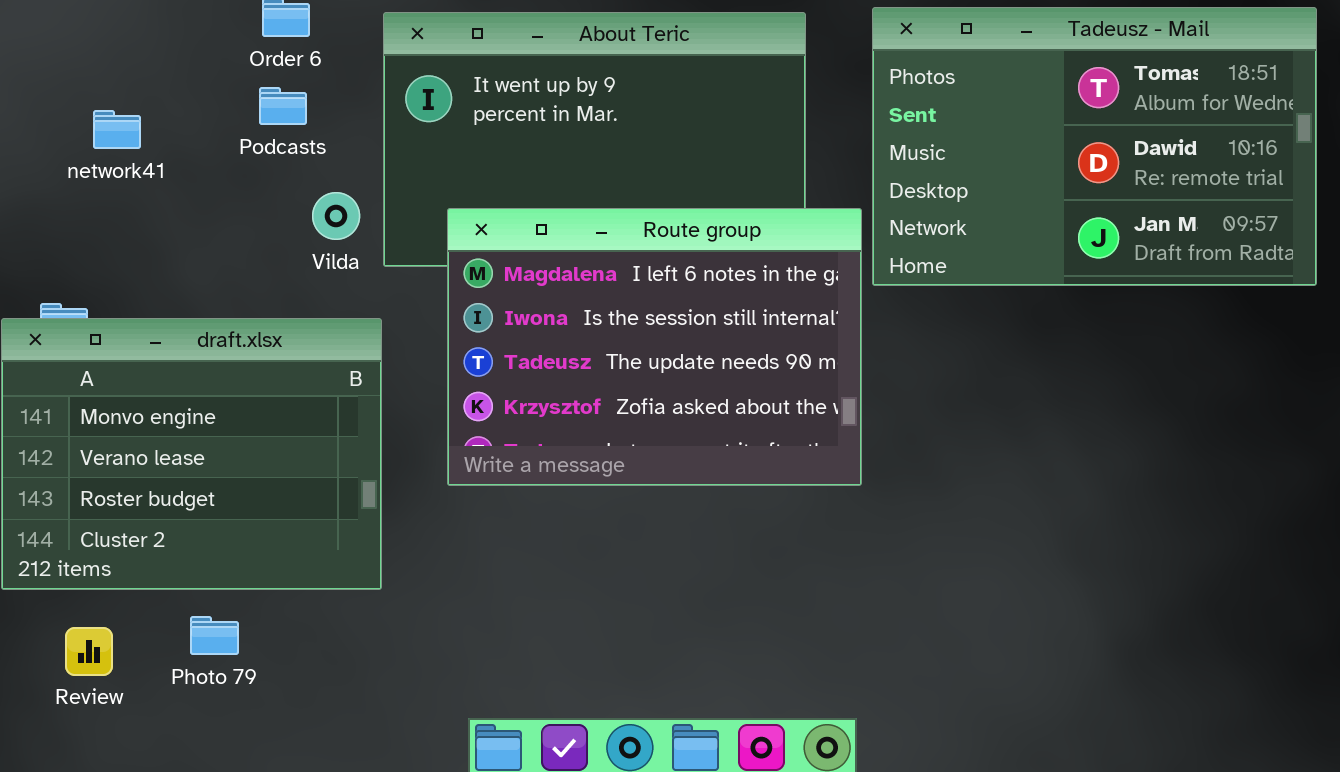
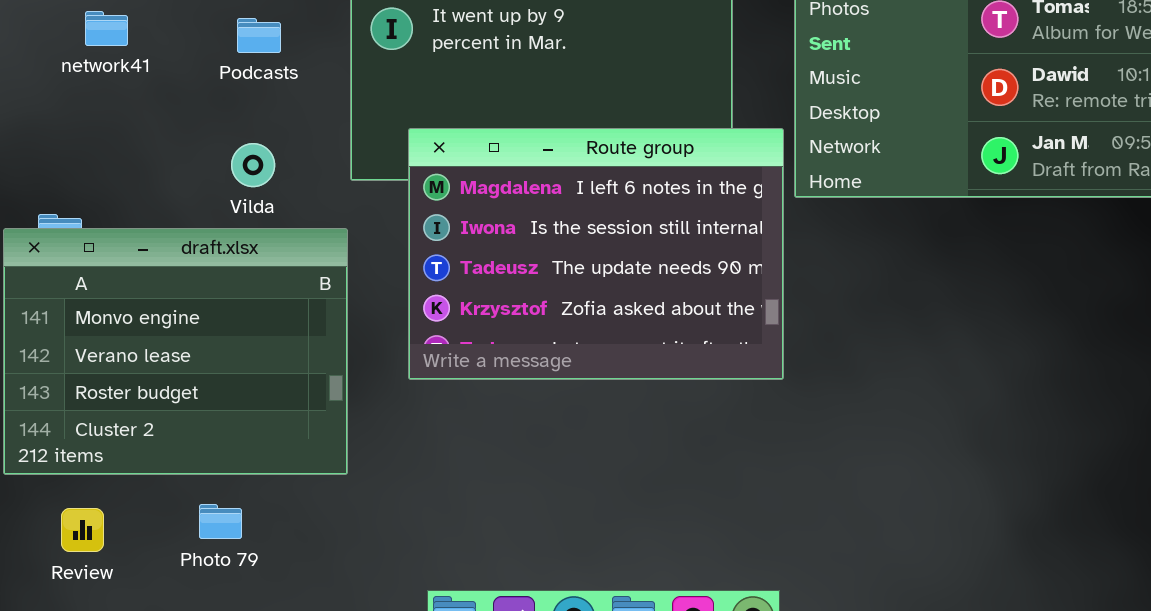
network41: [93,110,141,149] -> [85,11,128,46], moved
Vilda: [312,192,360,240] -> [231,143,275,187], moved
Photo 79: [190,616,239,655] -> [199,504,242,539], moved

